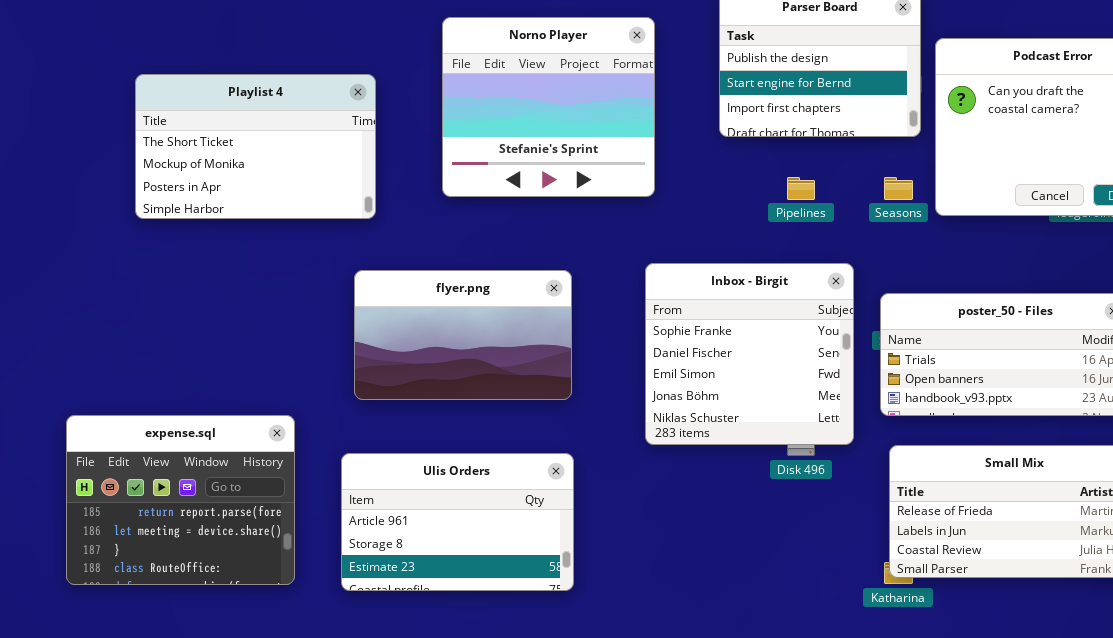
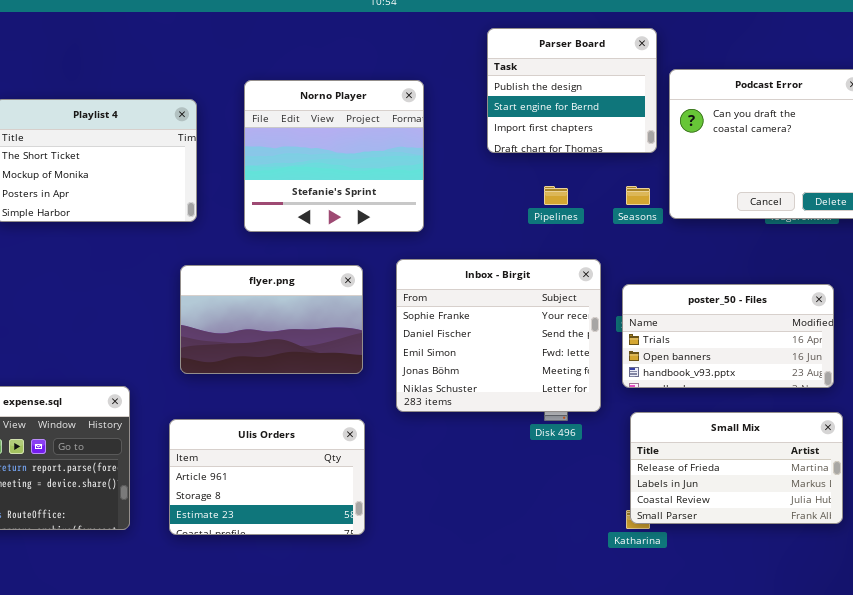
Norno Player: [442,17,655,197] -> [244,80,424,232], moved
Inbox - Birgit: [645,263,854,445] -> [396,259,601,412], resized

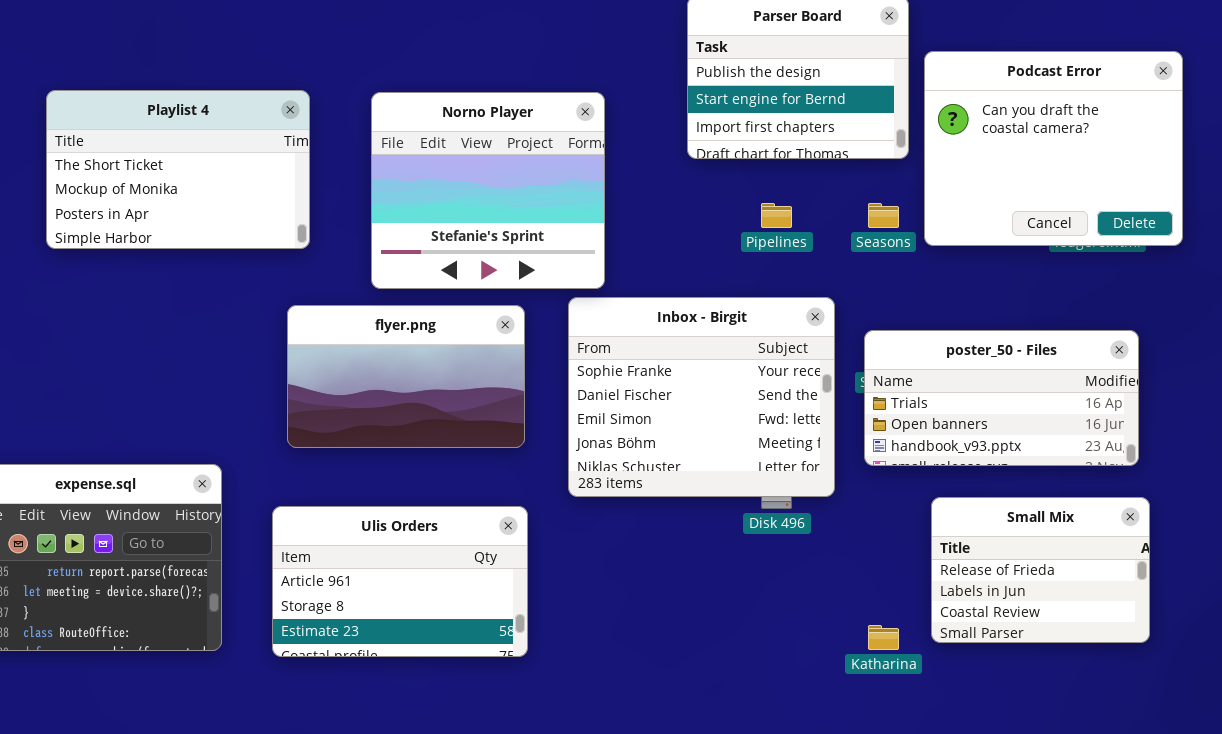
Norno Player: [244,80,424,232] -> [371,92,605,289], moved
Small Mix: [630,412,843,524] -> [931,497,1150,643], resized

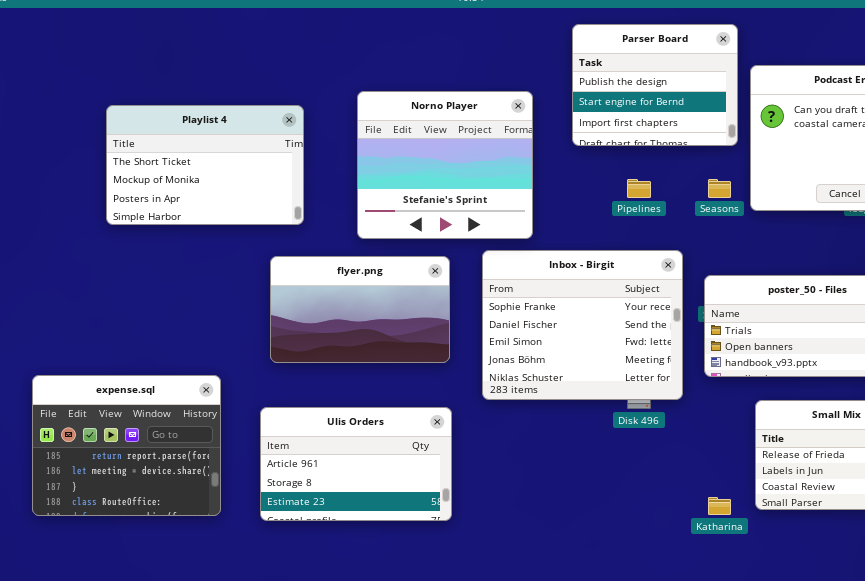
Playlist 4: [46,90,310,249] -> [106,105,304,225], moved
Norno Player: [371,92,605,289] -> [357,91,533,239], moved

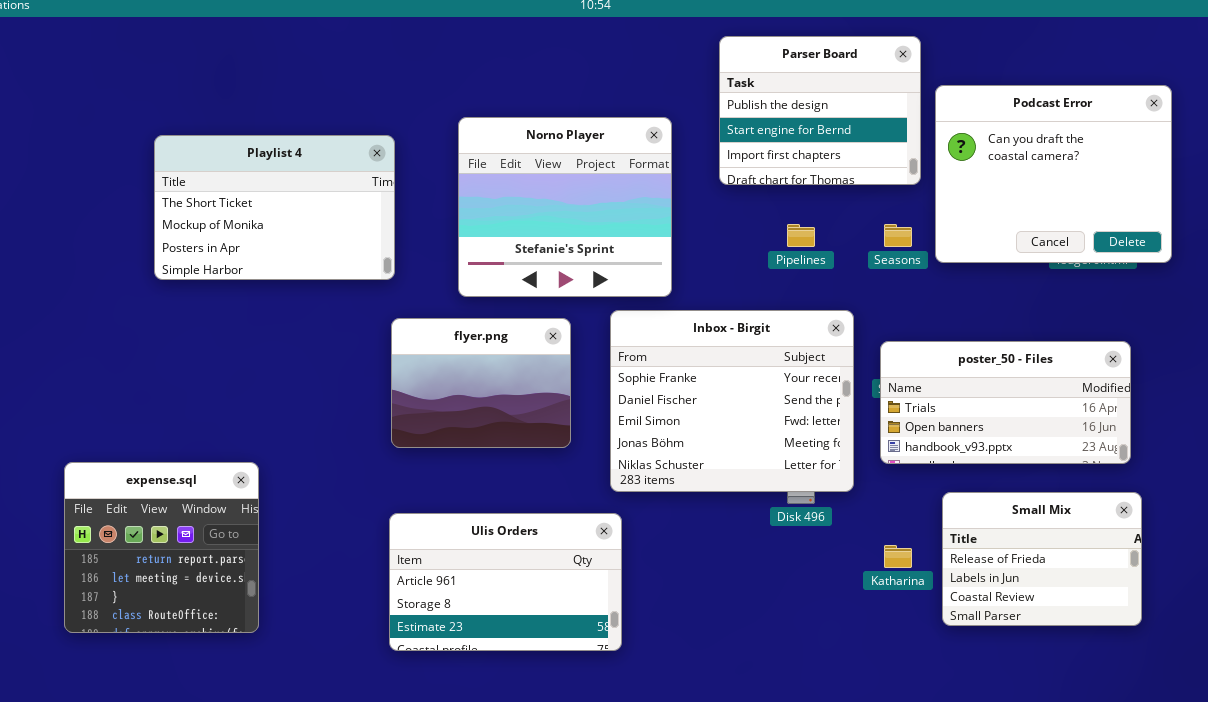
flyer.png: [270,256,450,363] -> [391,318,571,448], resized
expense.sql: [32,375,221,516] -> [64,462,259,633], resized
Ulis Orders: [260,407,452,521] -> [389,513,622,651], moved
Katharina: [708,497,731,515] -> [884,545,912,568], moved

